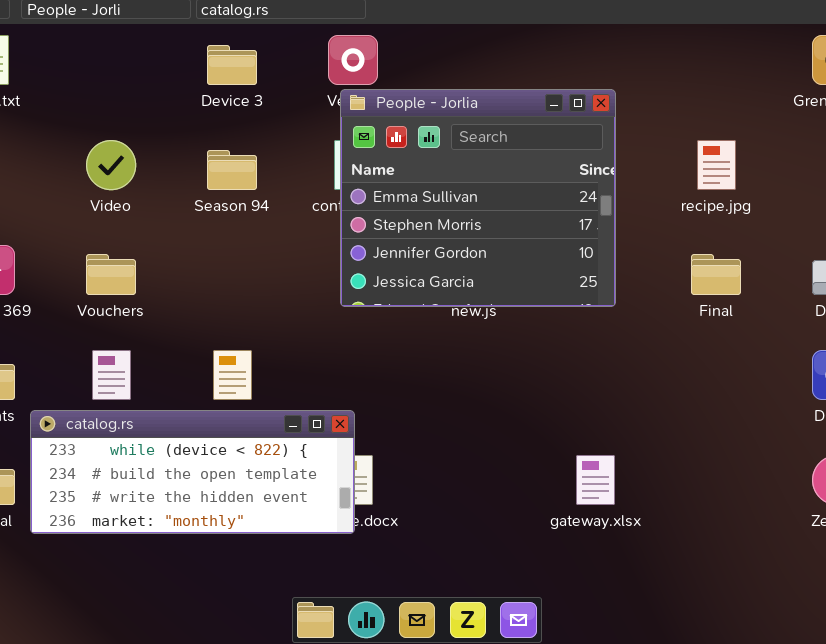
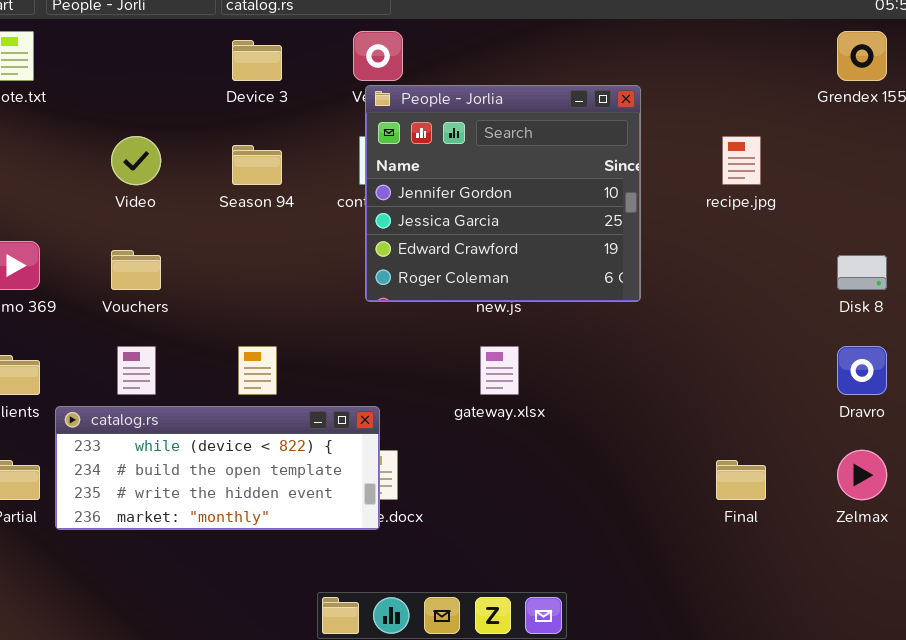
People - Jorlia: [340,89,616,307] -> [365,85,641,302], scrolled down 2 rows
Final: [691,254,741,295] -> [716,460,766,500], moved
gateway.xlsx: [576,455,615,505] -> [480,346,519,395], moved

